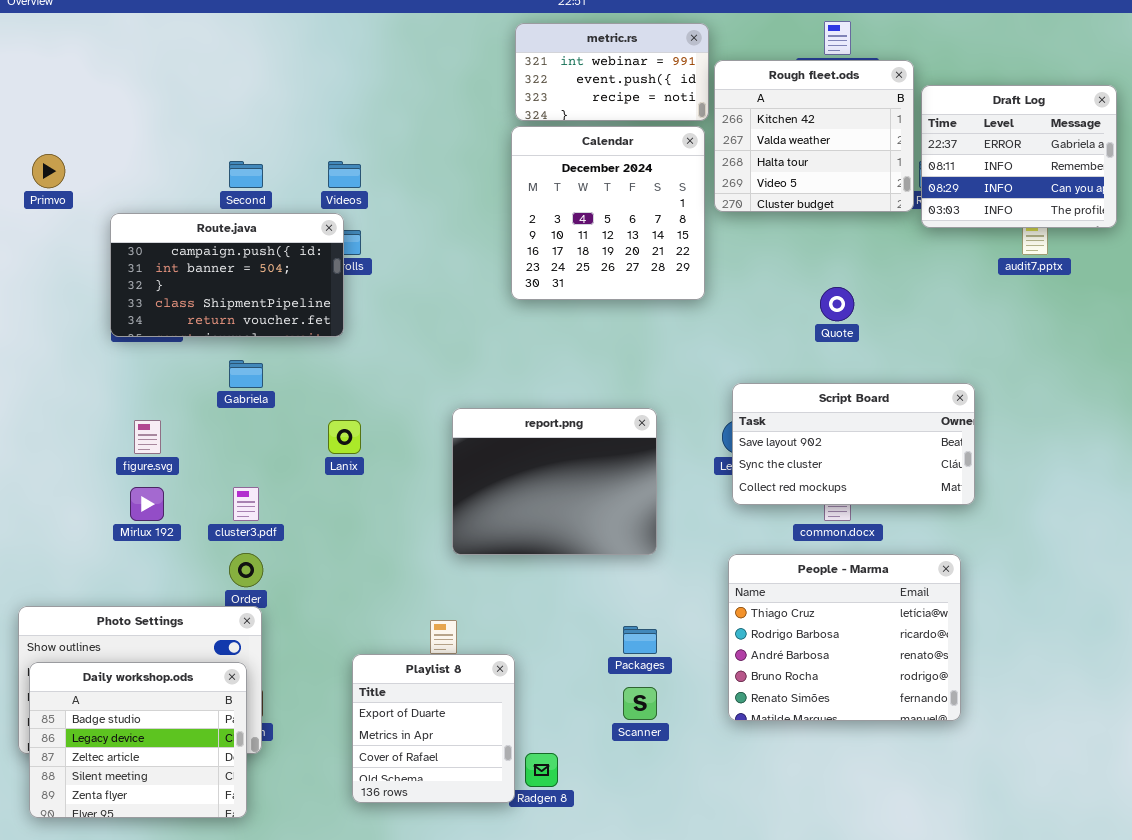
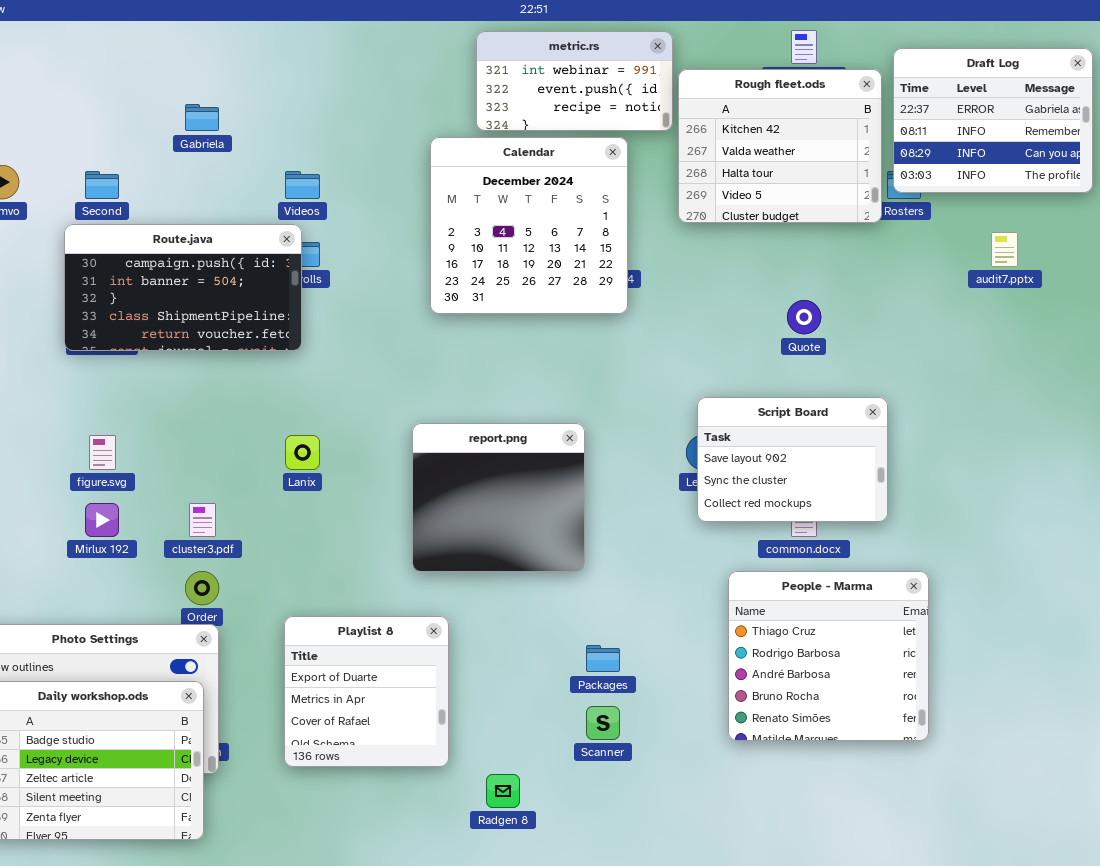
Draft Log: [921,85,1117,228] -> [893,48,1093,193], moved
Calendar: [511,126,705,300] -> [430,137,628,314], moved
Second: [229,161,263,188] -> [85,171,119,199], moved
Gabriela: [229,360,263,388] -> [185,104,219,131], moved
Script Board: [732,383,975,505] -> [697,397,888,522], resized
report.png: [452,408,657,555] -> [412,423,585,572], resized
People - Marma: [728,554,961,721] -> [728,571,929,741], resized
Playlist 8: [352,654,515,803] -> [284,616,449,767], moved

